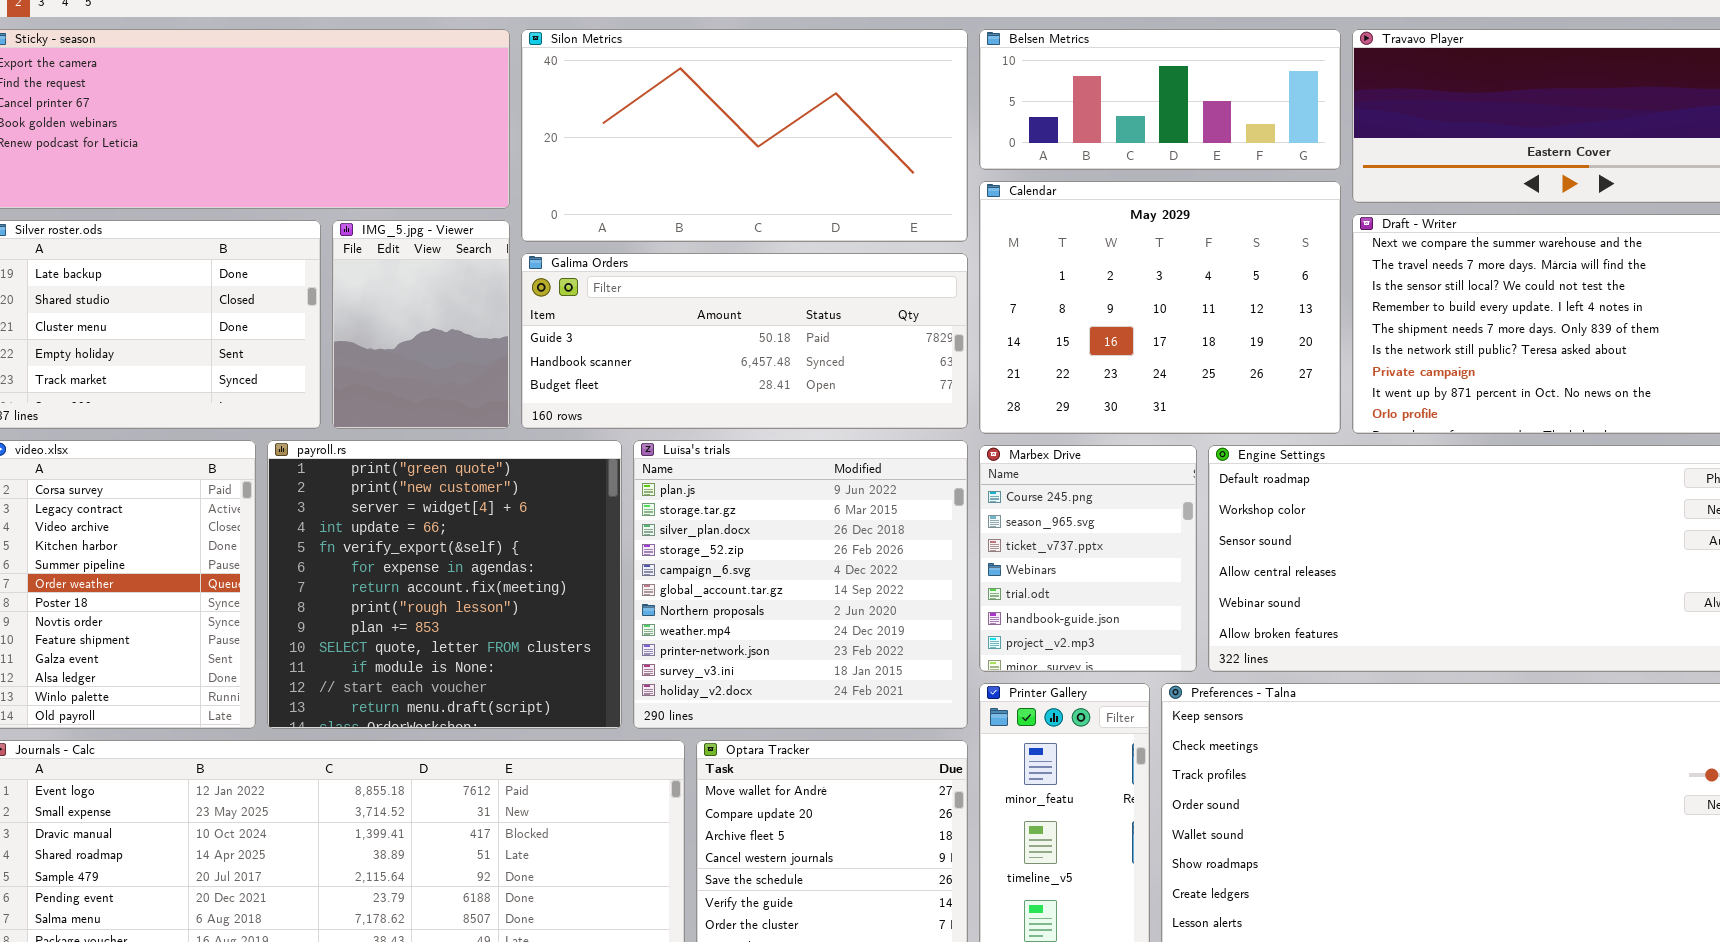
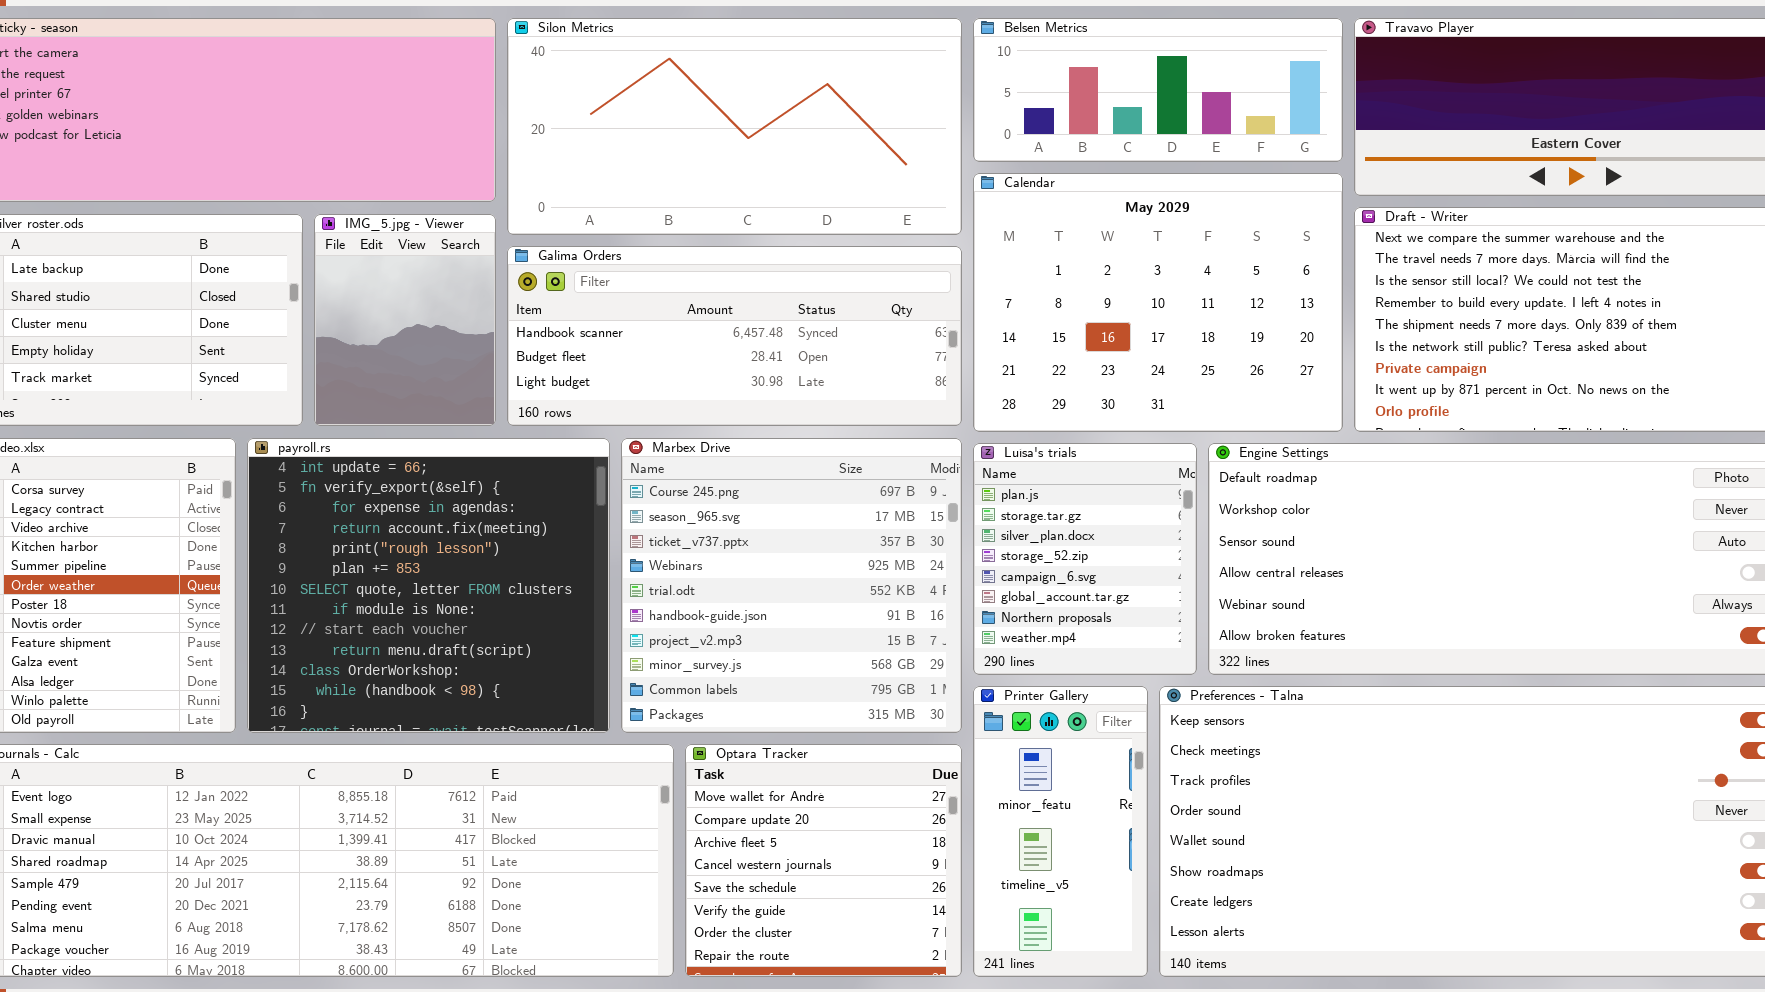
Galima Orders: [521,253,968,429] -> [507,246,962,426], scrolled down 1 row
payroll.rs: [267,440,622,729] -> [247,438,610,733], scrolled down 3 rows
Luísa's trials: [633,440,968,729] -> [973,443,1197,675], moved, resized
Marbex Drive: [979,445,1197,672] -> [621,438,962,733], moved, resized

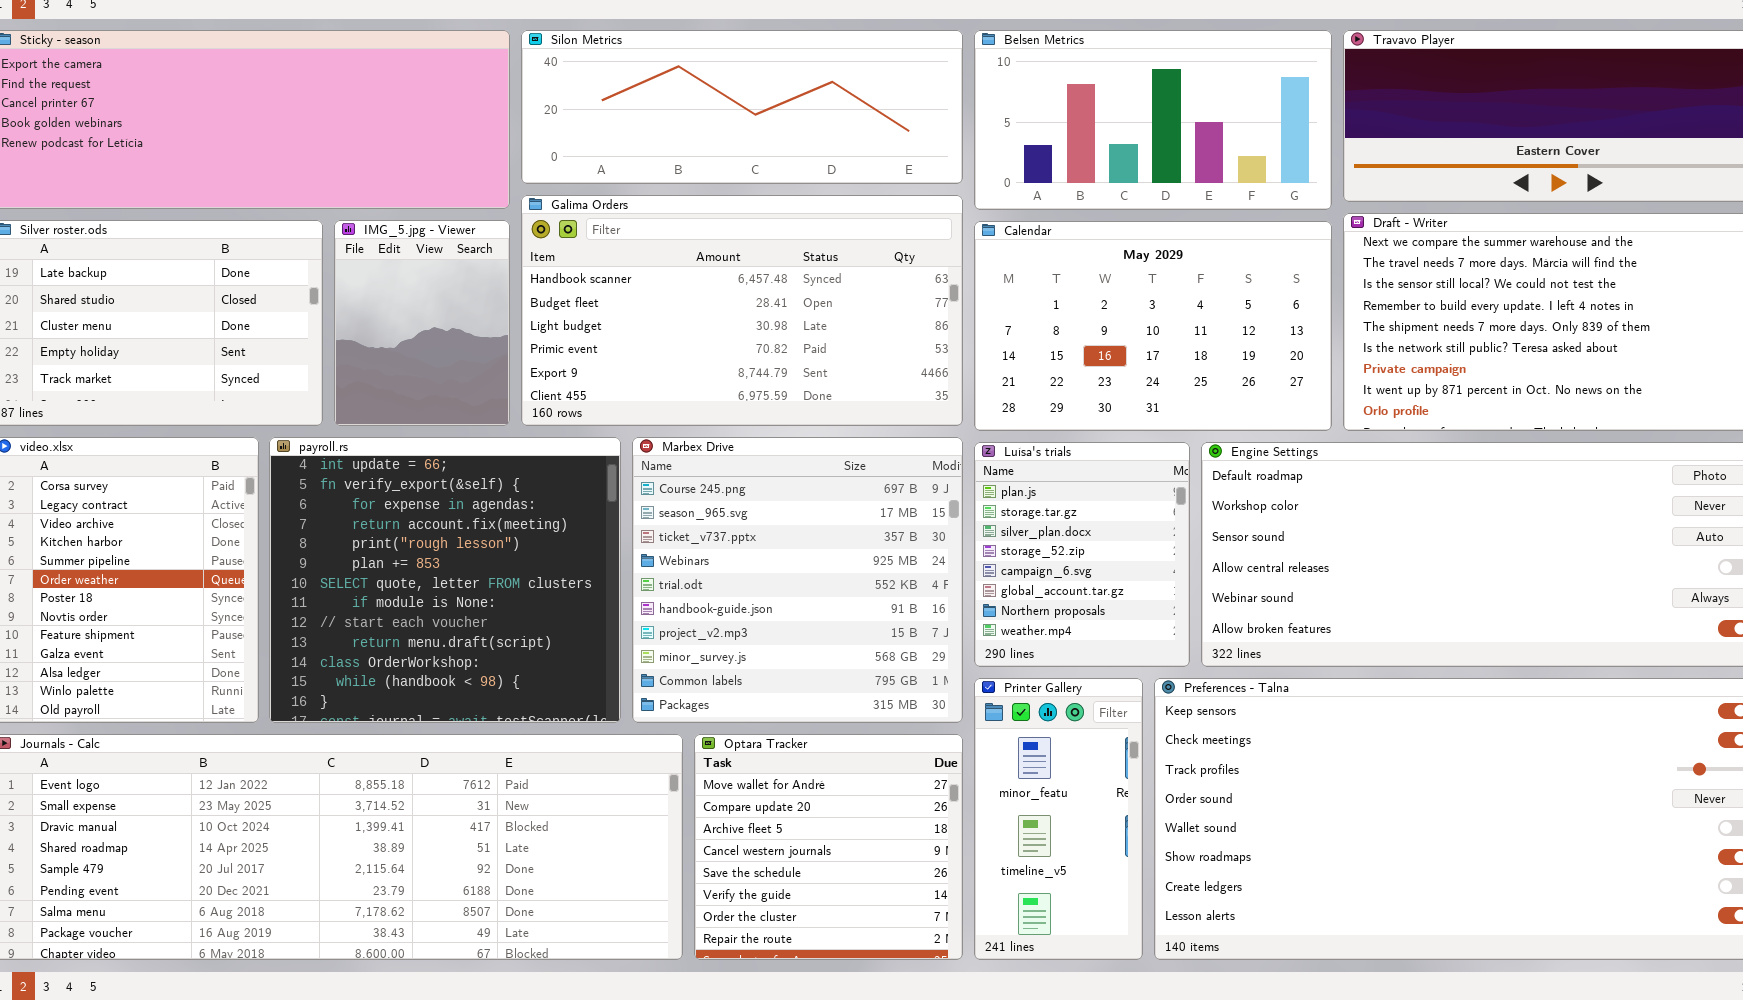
Silon Metrics: [507,18,962,235] -> [521,30,963,184], resized
Belsen Metrics: [973,18,1343,162] -> [974,30,1332,210], resized
Calendar: [973,173,1343,432] -> [974,221,1332,431], resized
Galima Orders: [507,246,962,426] -> [521,195,963,426], resized

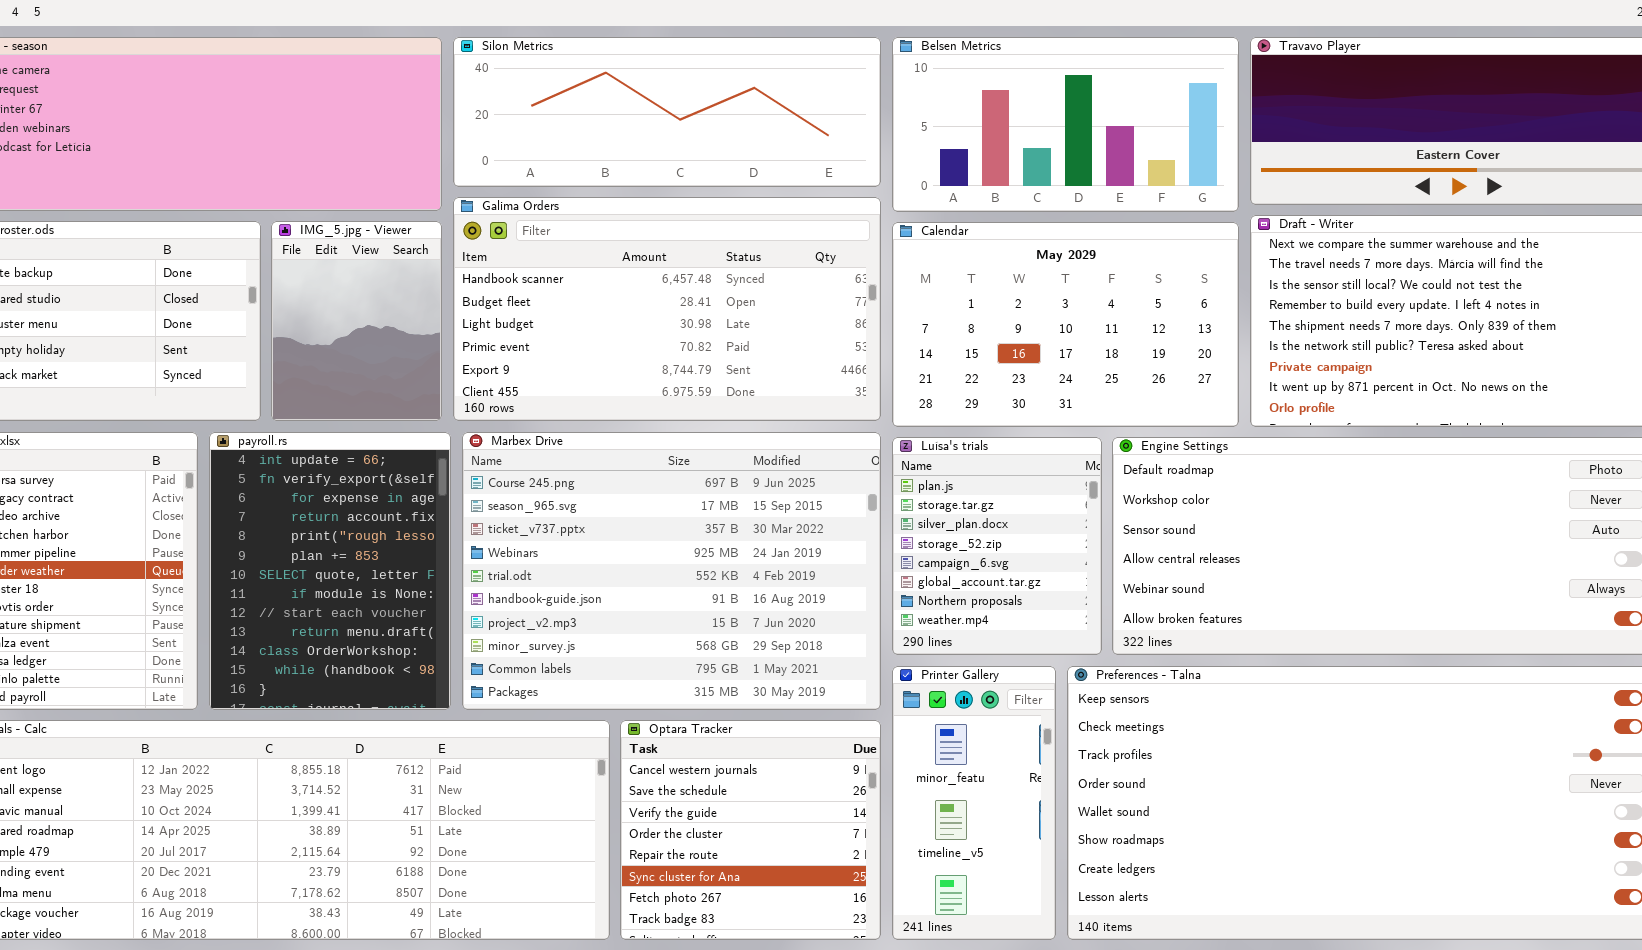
payroll.rs: [269,437,621,723] -> [209,432,451,710], resized
Marbex Drive: [632,437,963,723] -> [462,432,881,710], resized
Optara Tracker: [694,734,963,960] -> [620,720,881,940], scrolled down 3 rows

